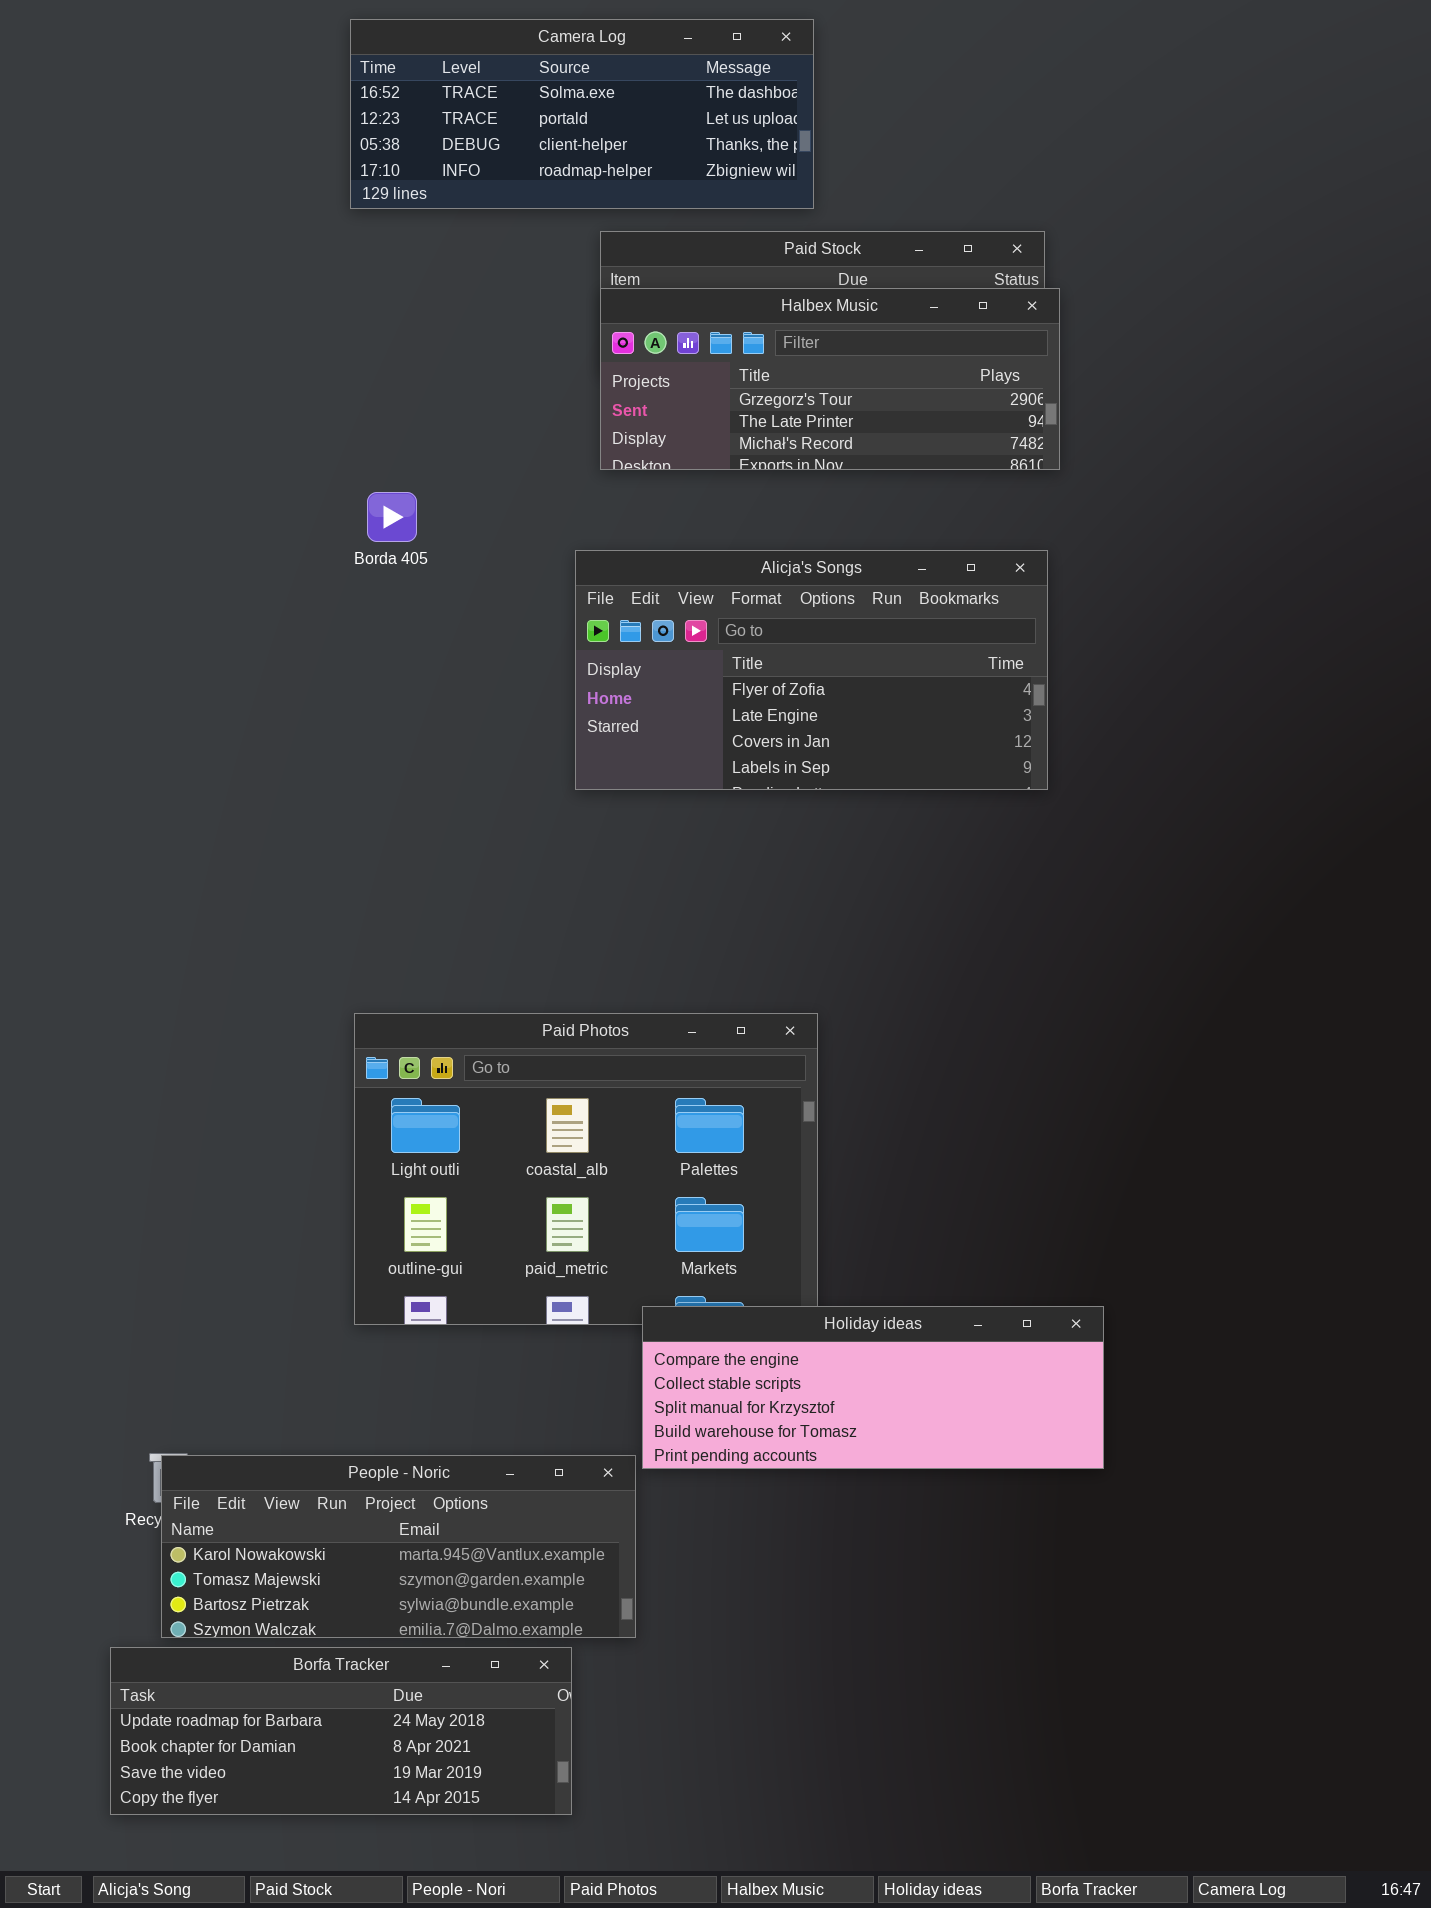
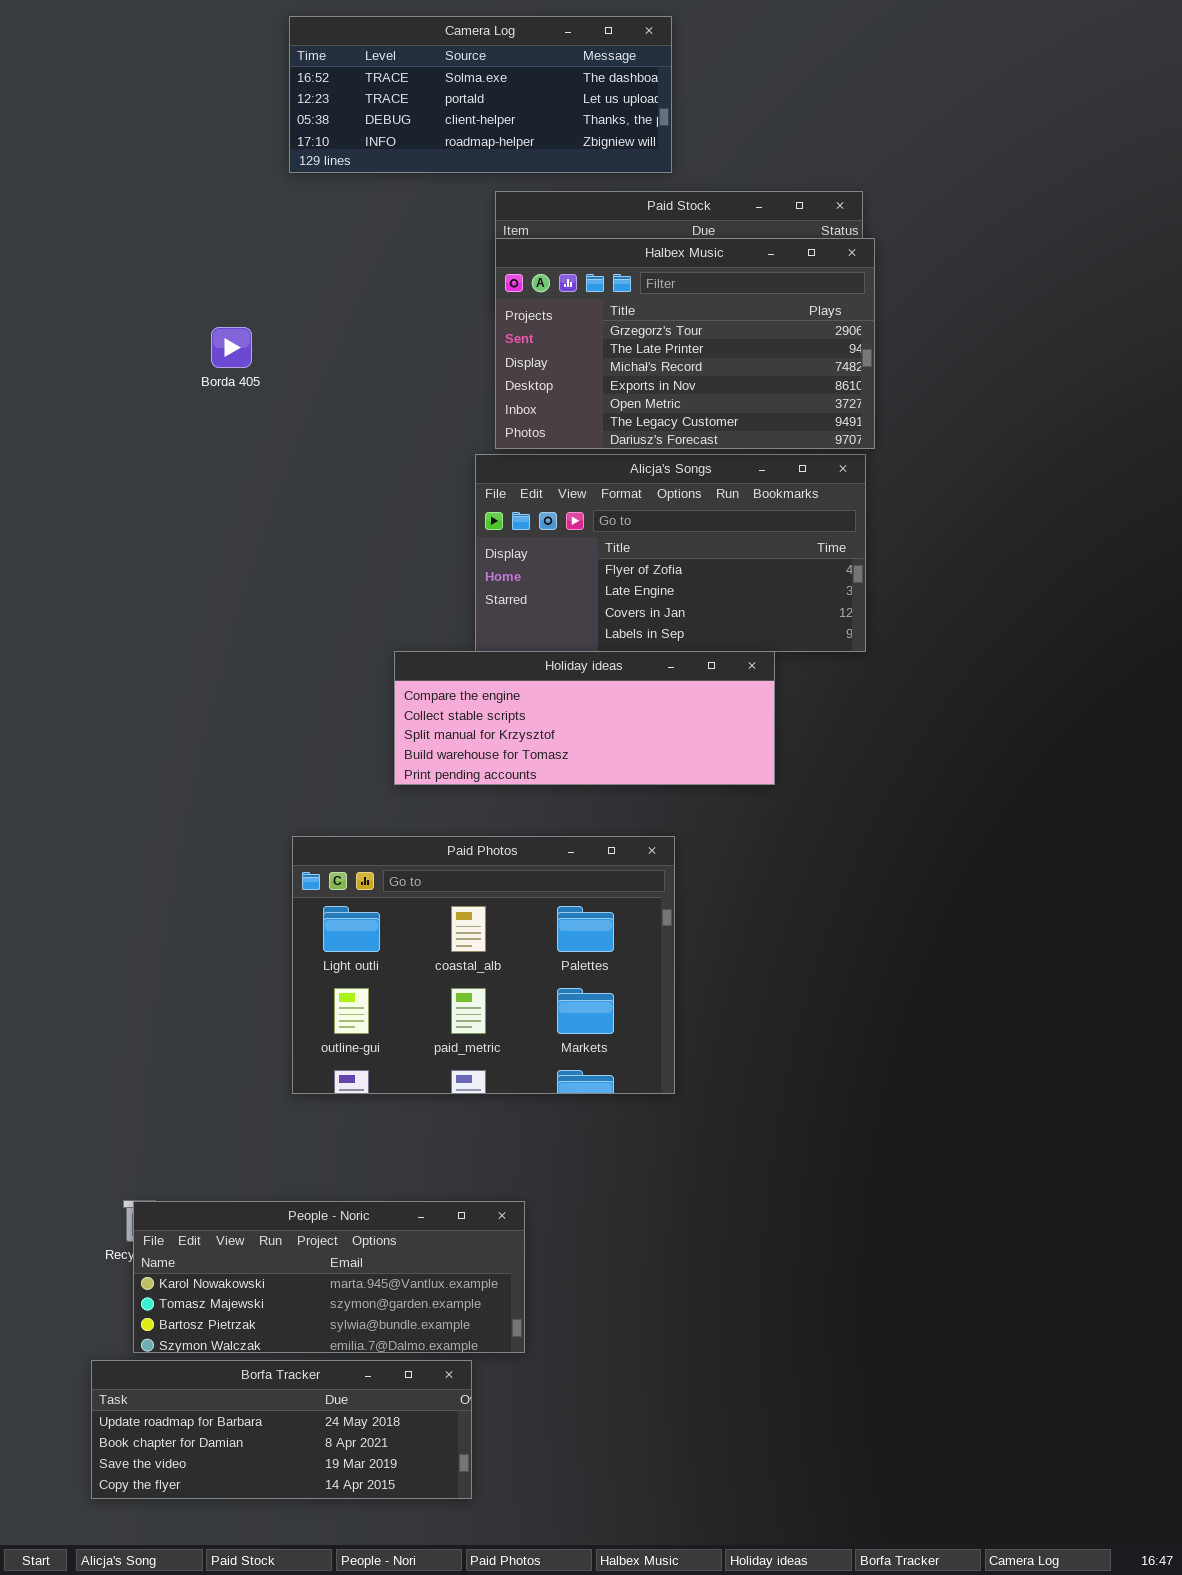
Halbex Music: [600,288,1060,470] -> [495,238,875,449], resized
Borda 405: [367,492,417,542] -> [211,327,252,368], moved
Holiday ideas: [642,1306,1104,1469] -> [394,651,775,785], moved

